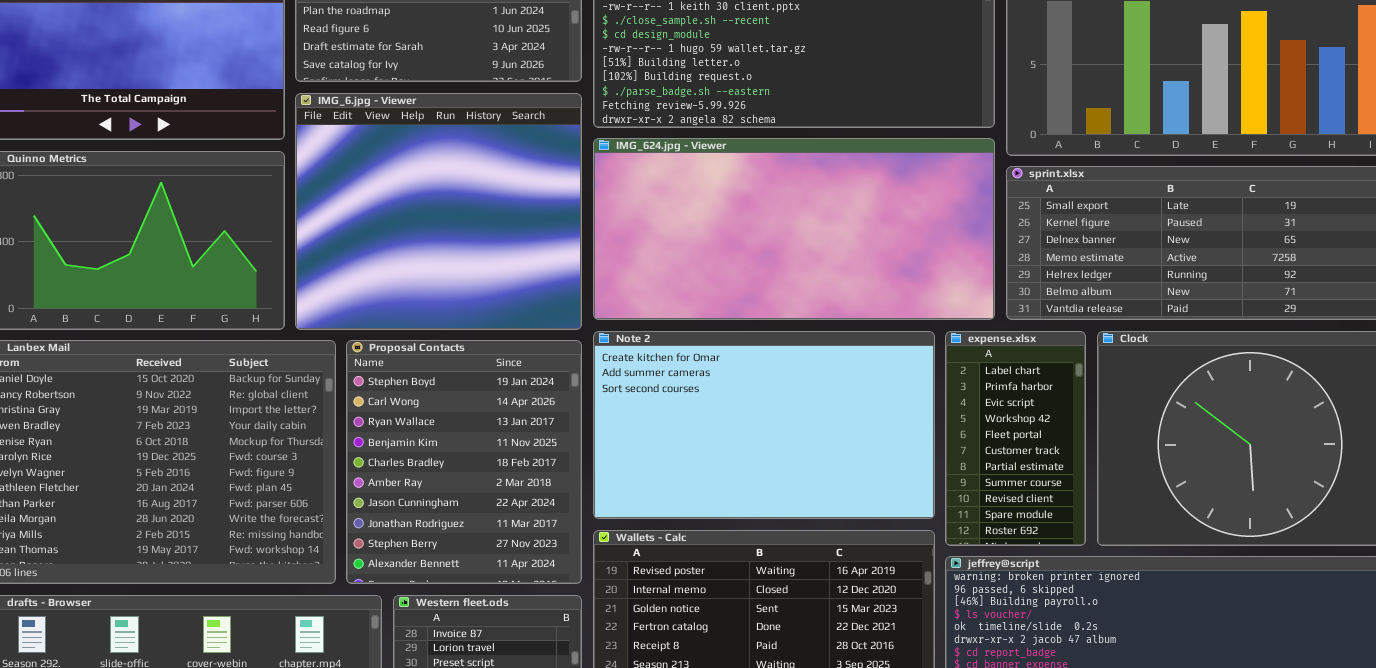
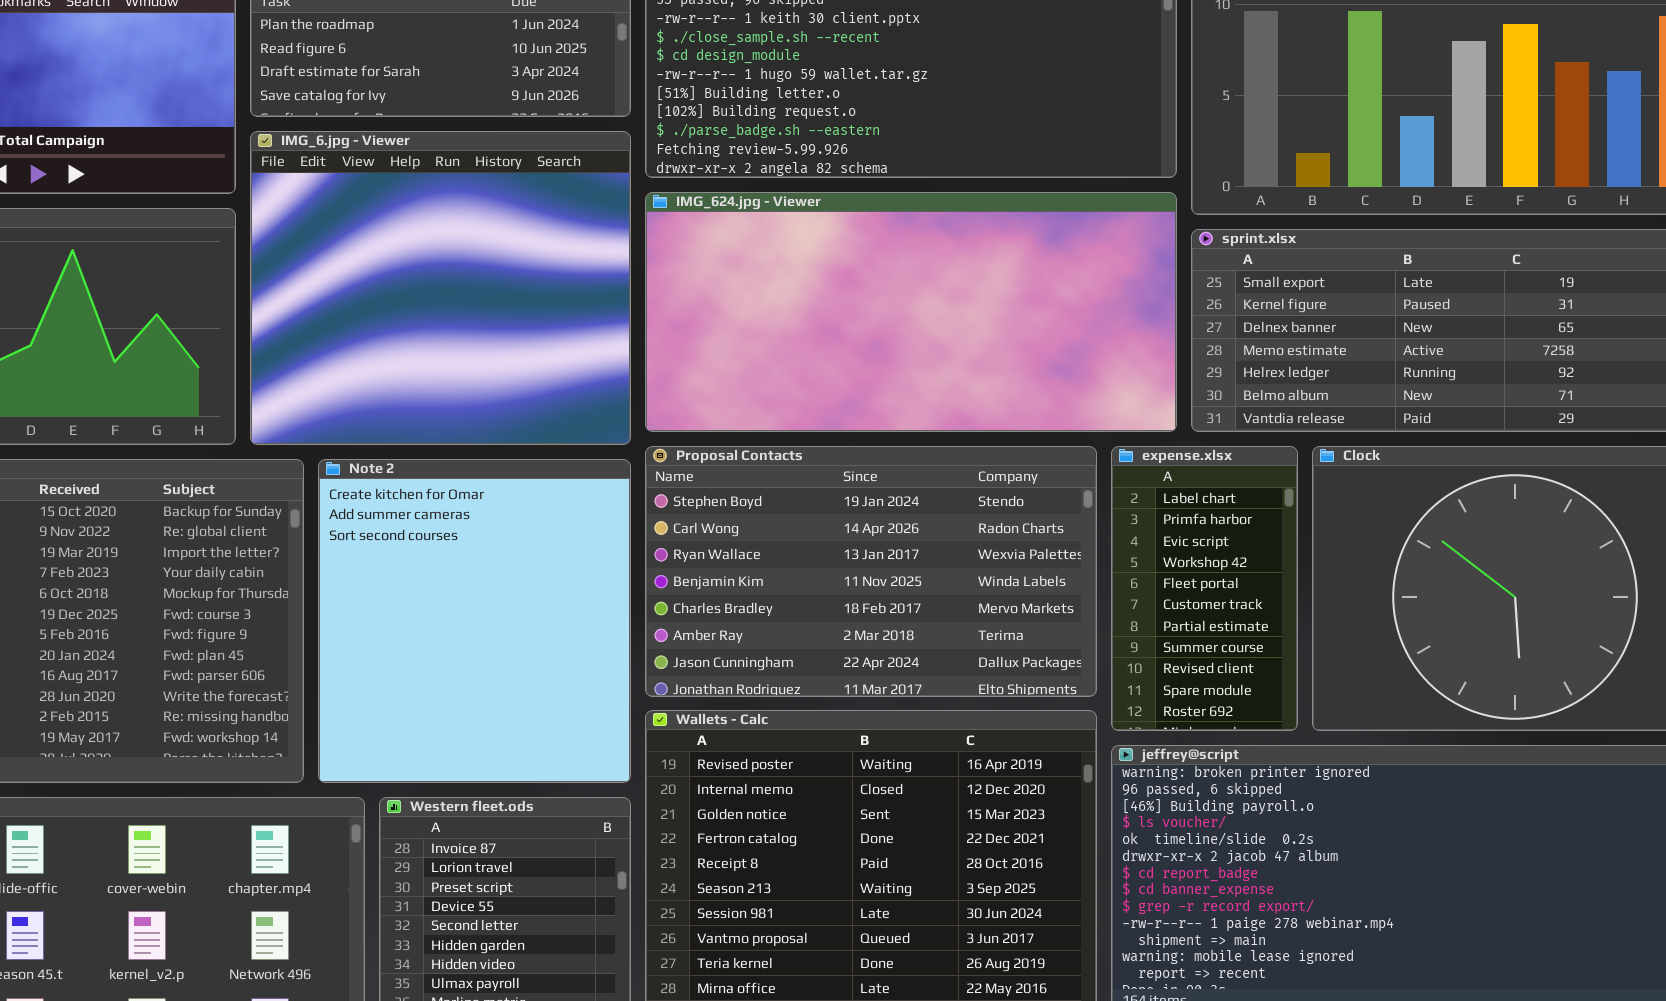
Note 2: [593,331,935,519] -> [318,459,631,783], moved, resized
Proposal Contacts: [346,340,582,584] -> [645,446,1097,697], moved, resized

